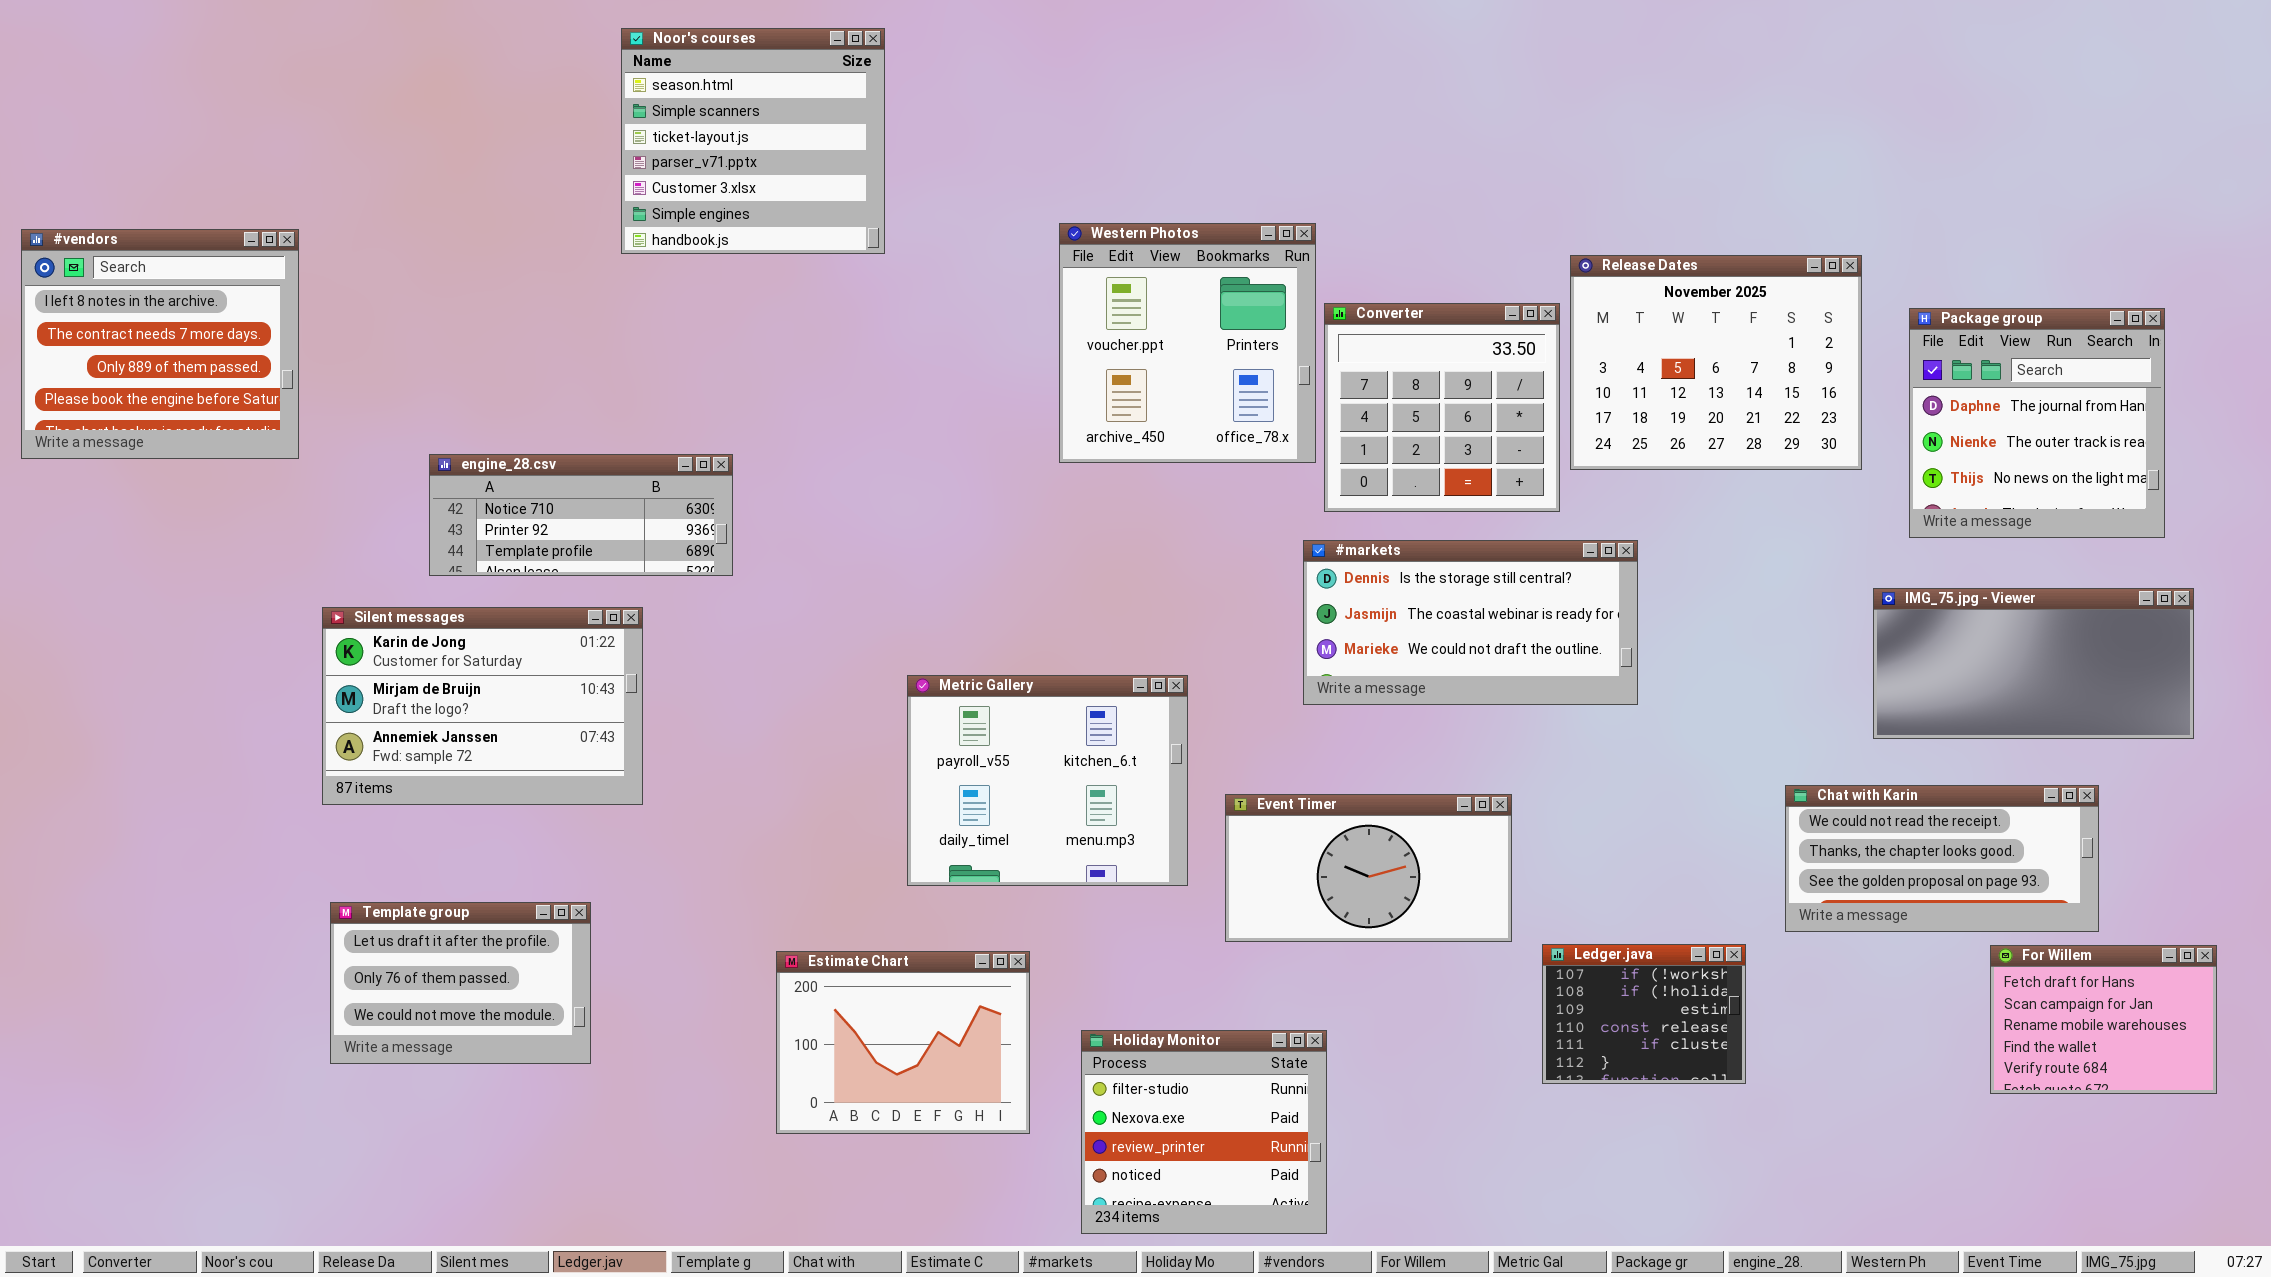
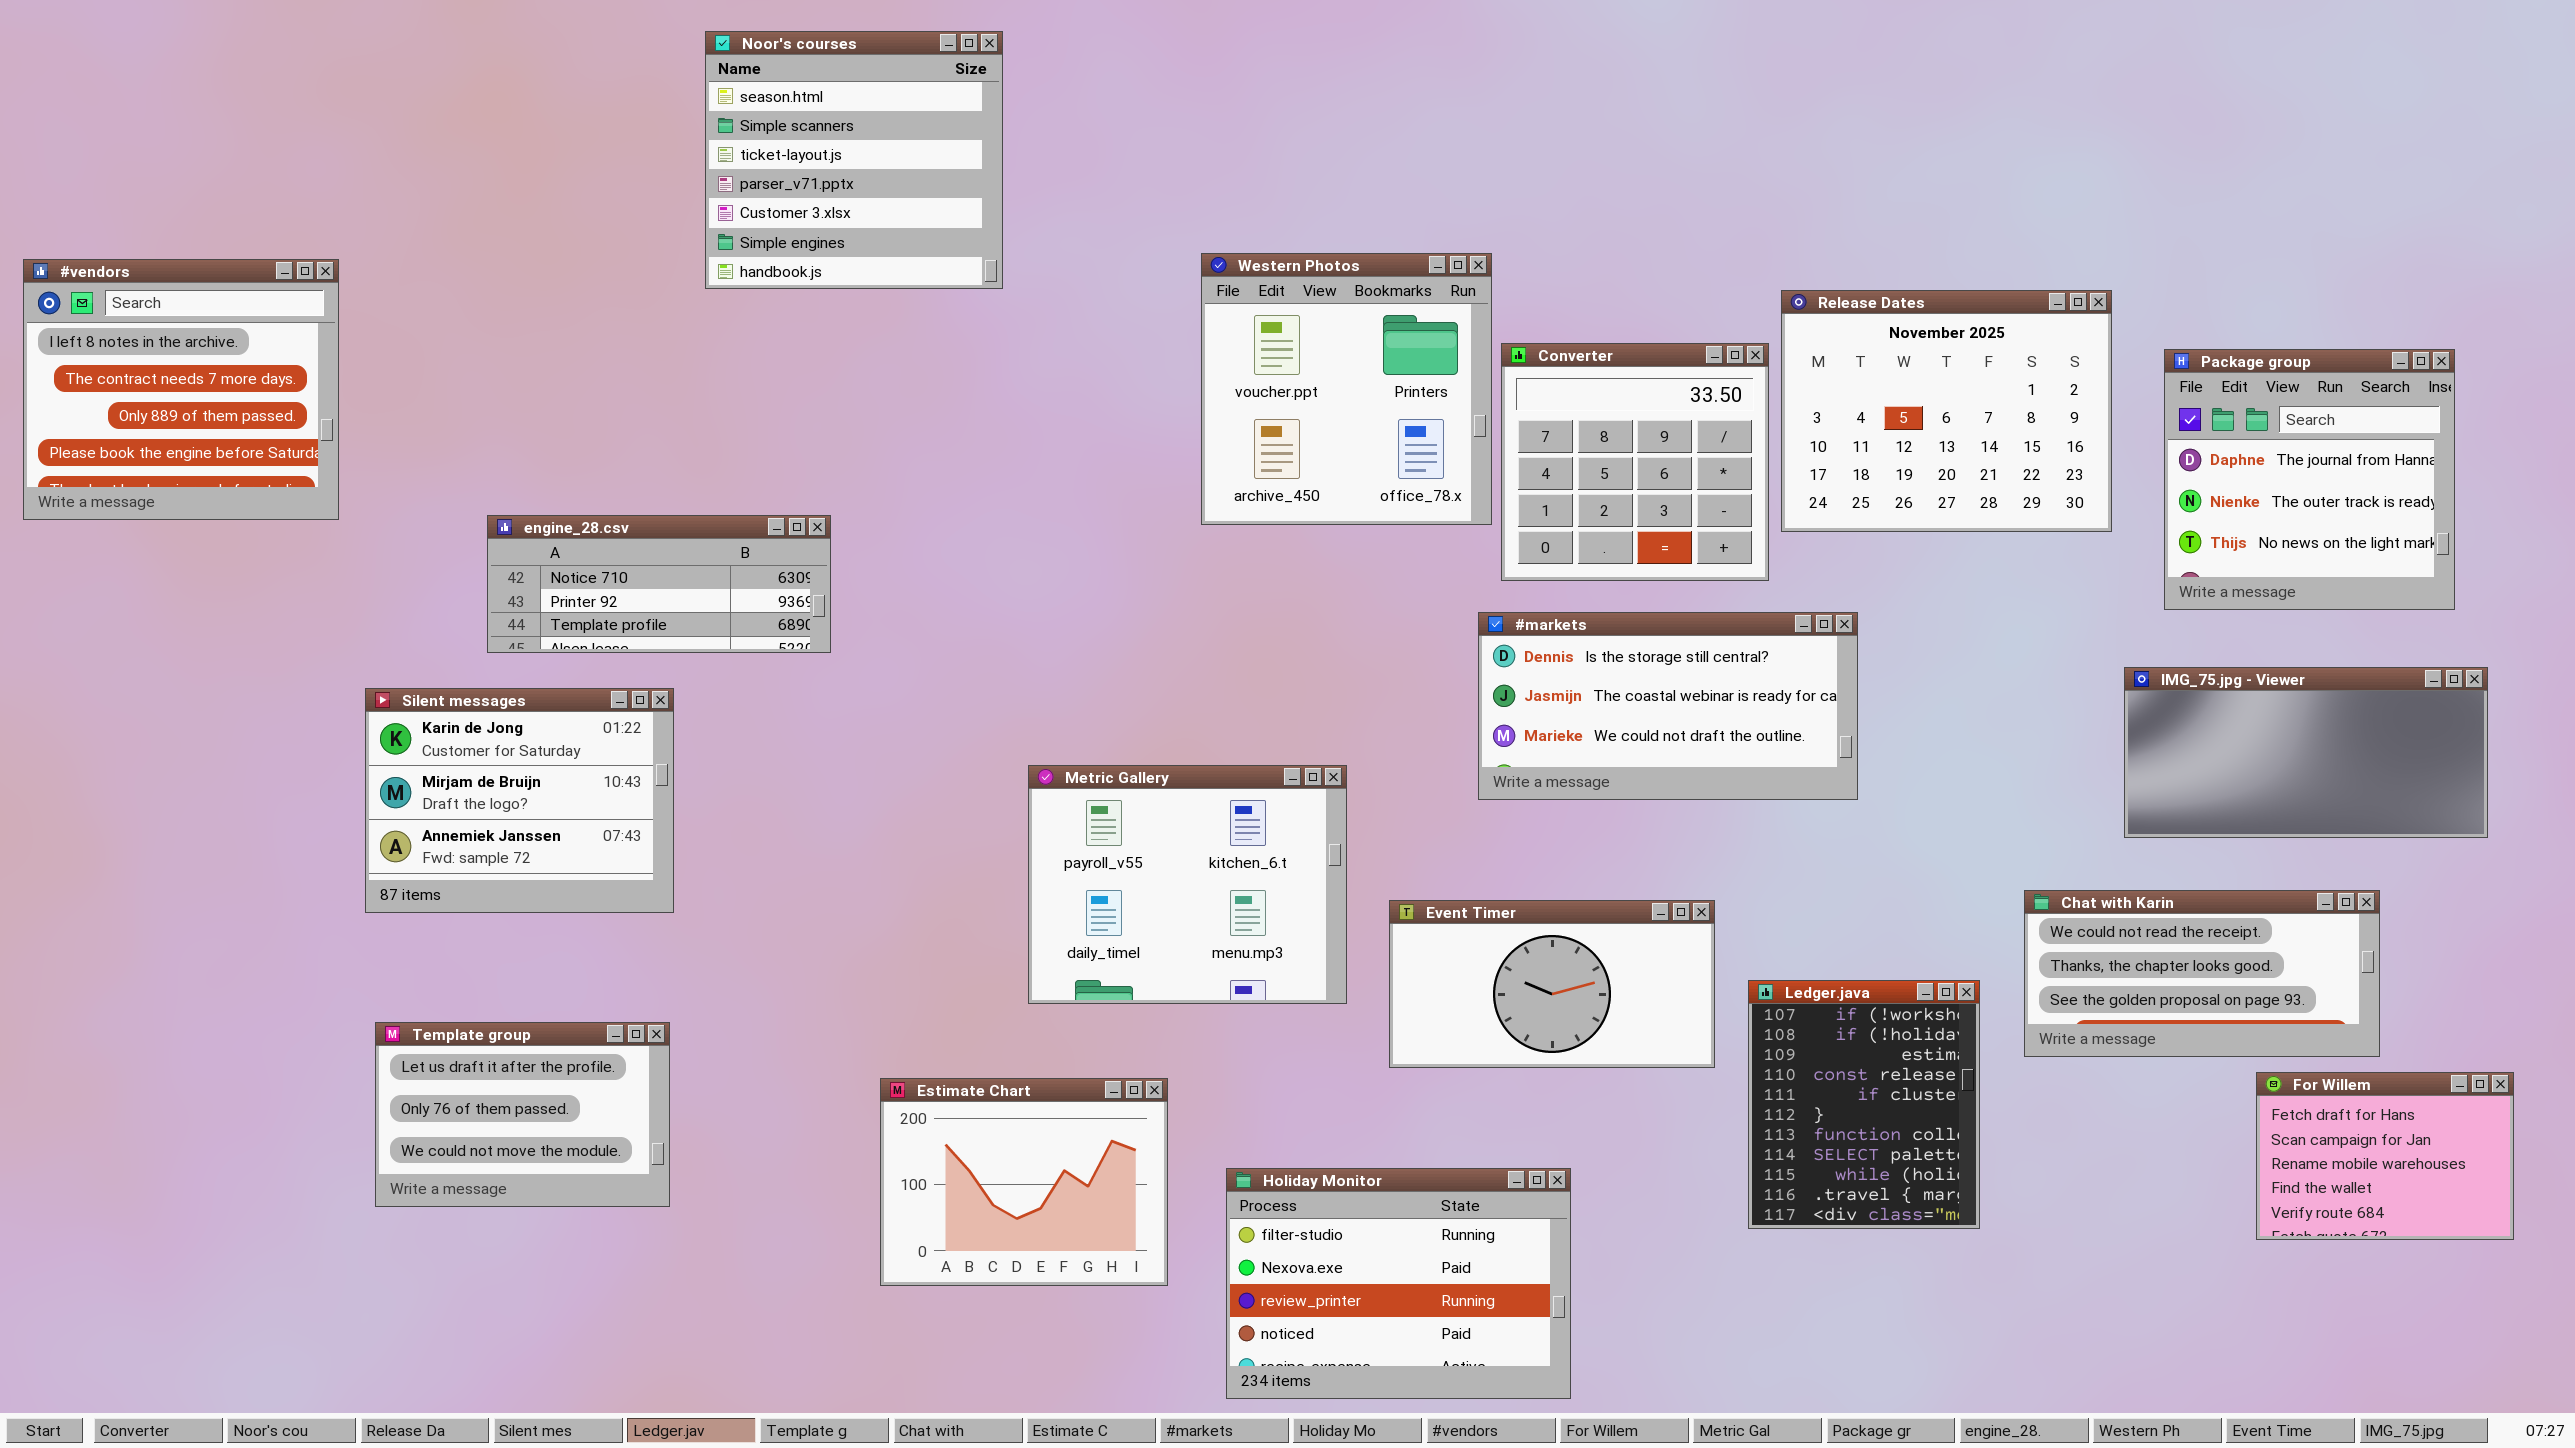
Silent messages: [322,607,643,805] -> [365,688,674,913], resized
Ledger.java: [1542,944,1746,1084] -> [1748,980,1980,1229], resized
Holiday Monitor: [1081,1030,1327,1234] -> [1226,1168,1571,1399], resized

